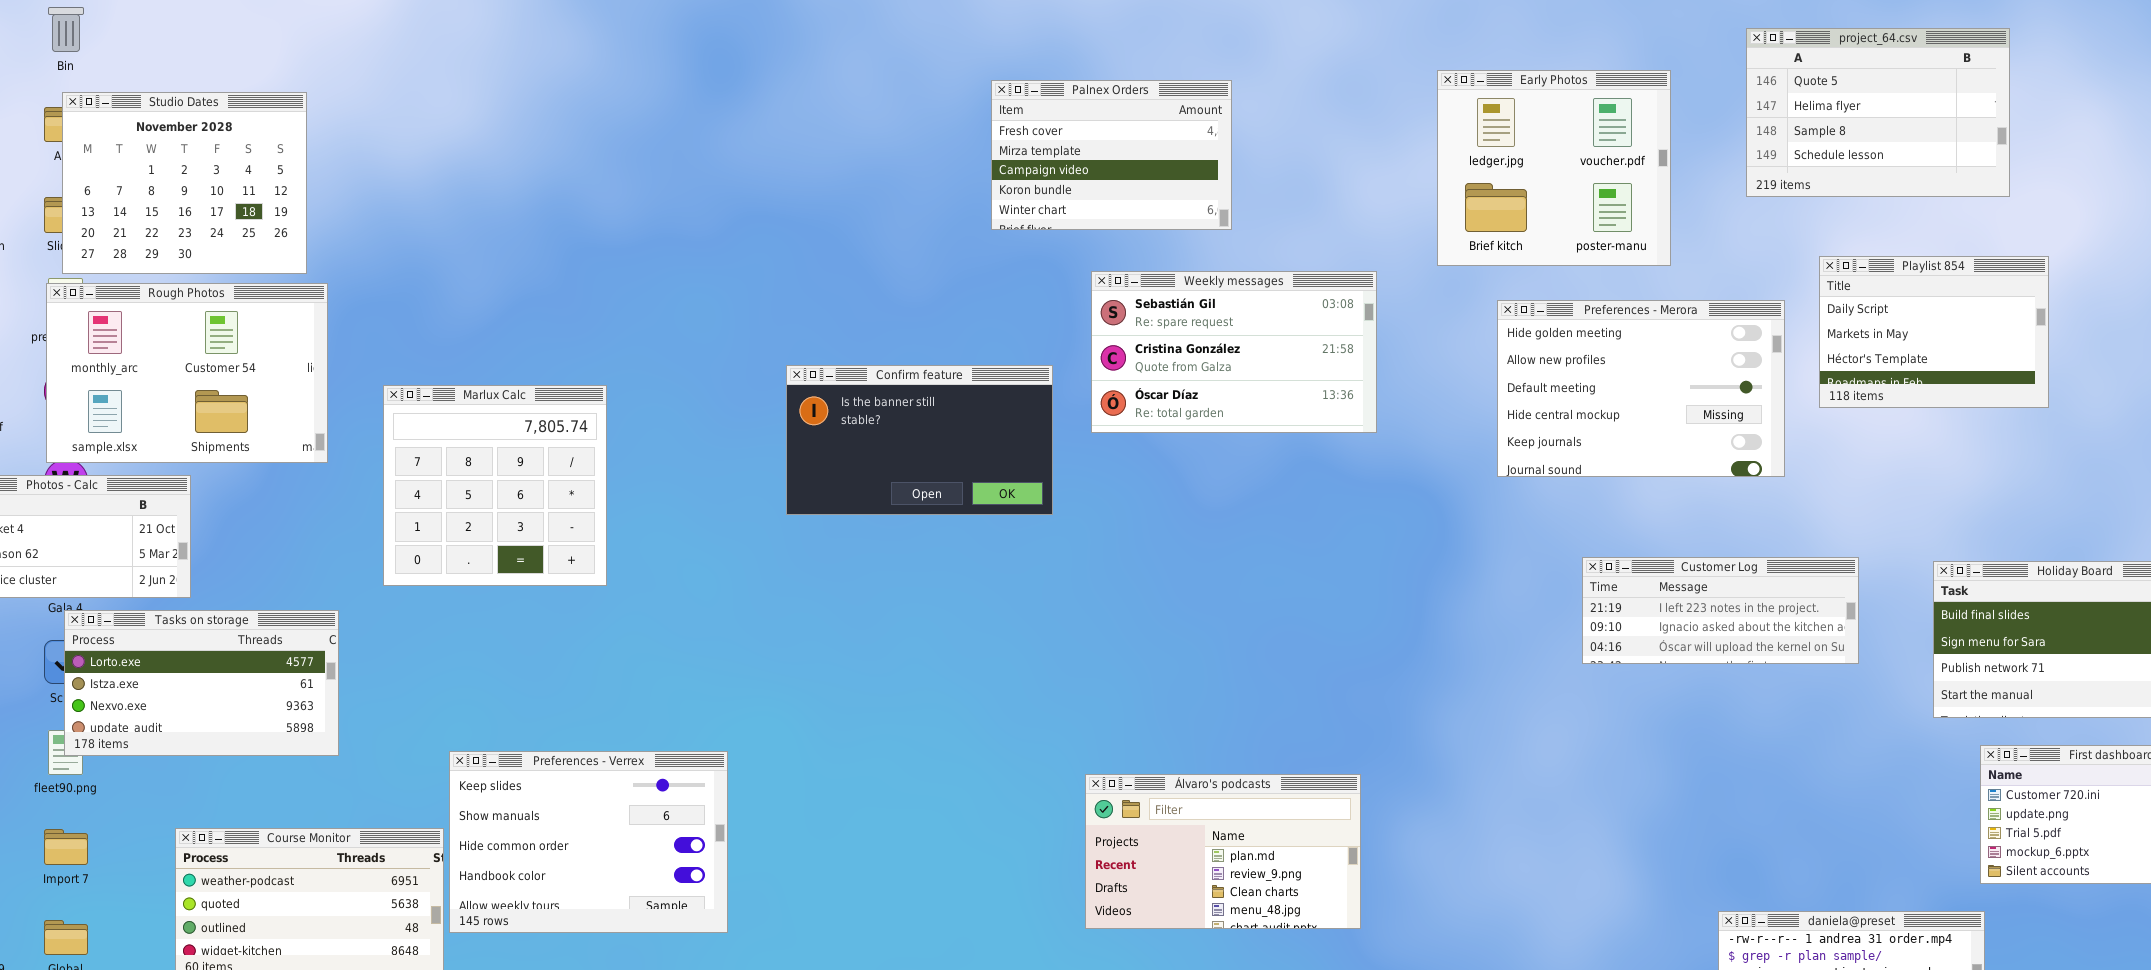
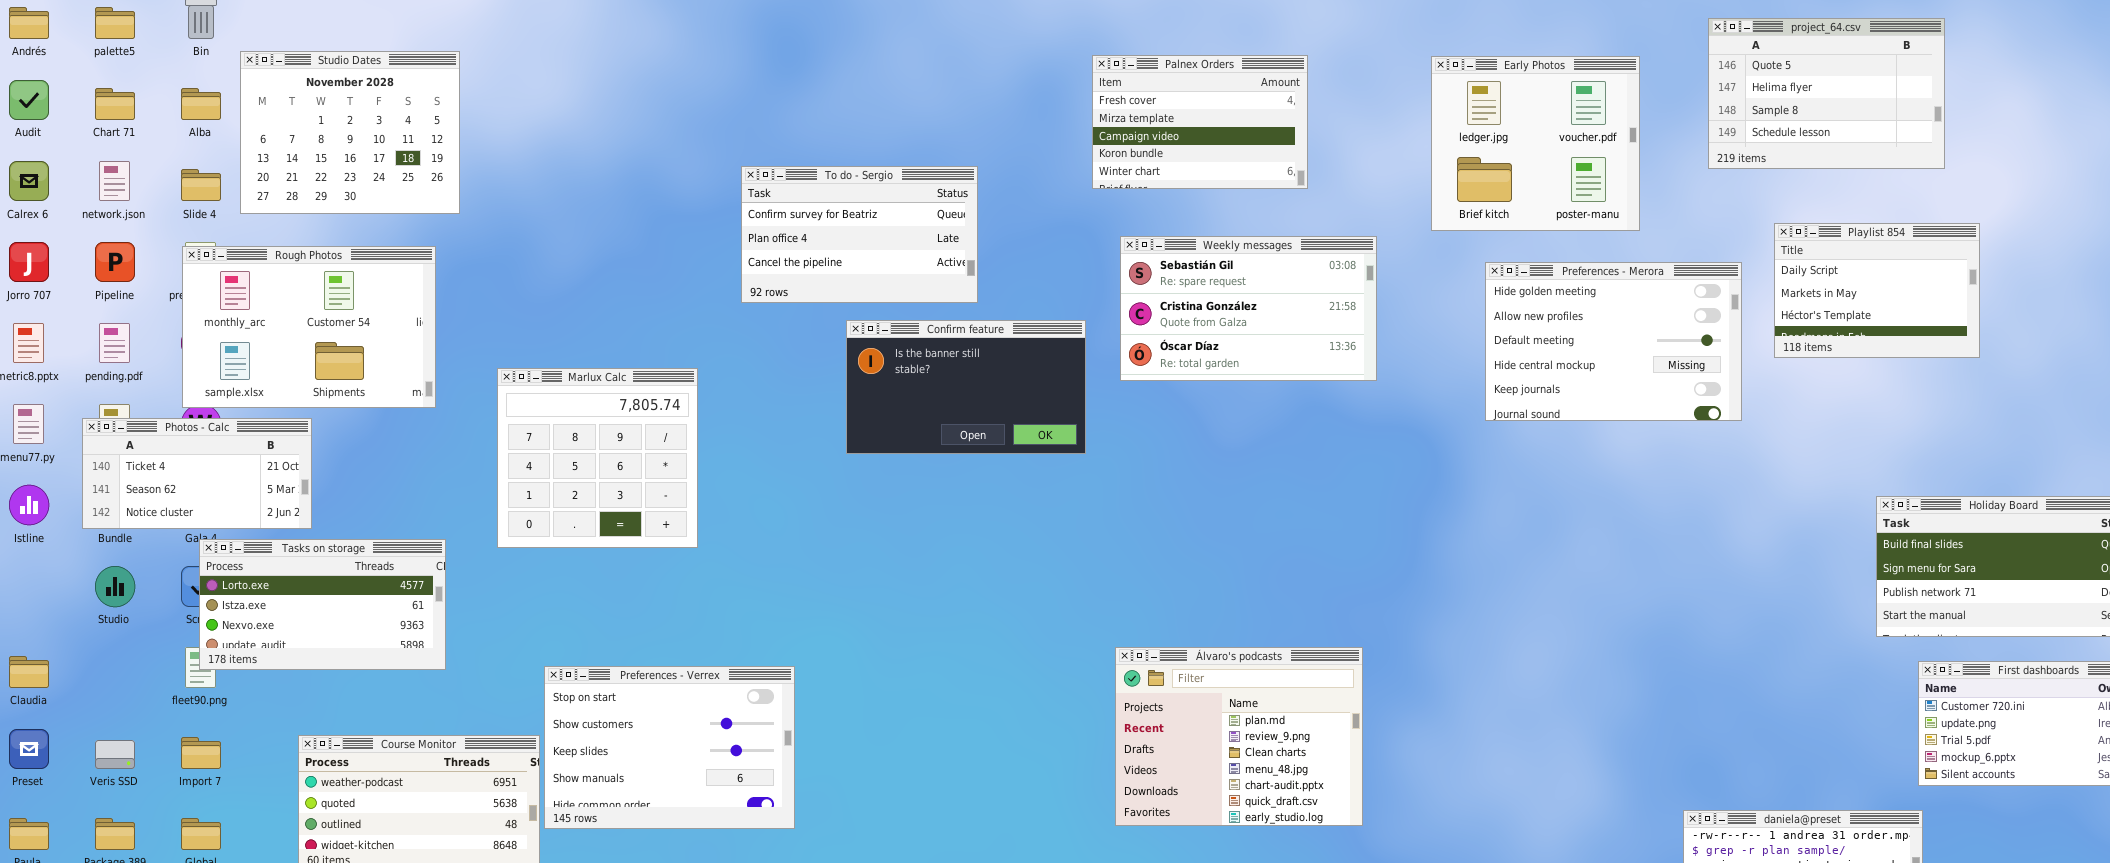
Palnex Orders: [991,80,1232,230] -> [1092,55,1308,189], moved
Studio Dates: [62,92,307,274] -> [240,51,460,214], moved
To do - Sergio: none -> [741,166,978,303], opened
Marlux Calc: [383,385,607,586] -> [497,368,698,548], moved
Customer Log: [1582,557,1859,664] -> none, closed
Preferences - Verrex: [449,751,728,933] -> [544,666,795,829], scrolled up 2 rows
Álvaro's podcasts: [1085,774,1361,929] -> [1115,647,1363,826], resized

